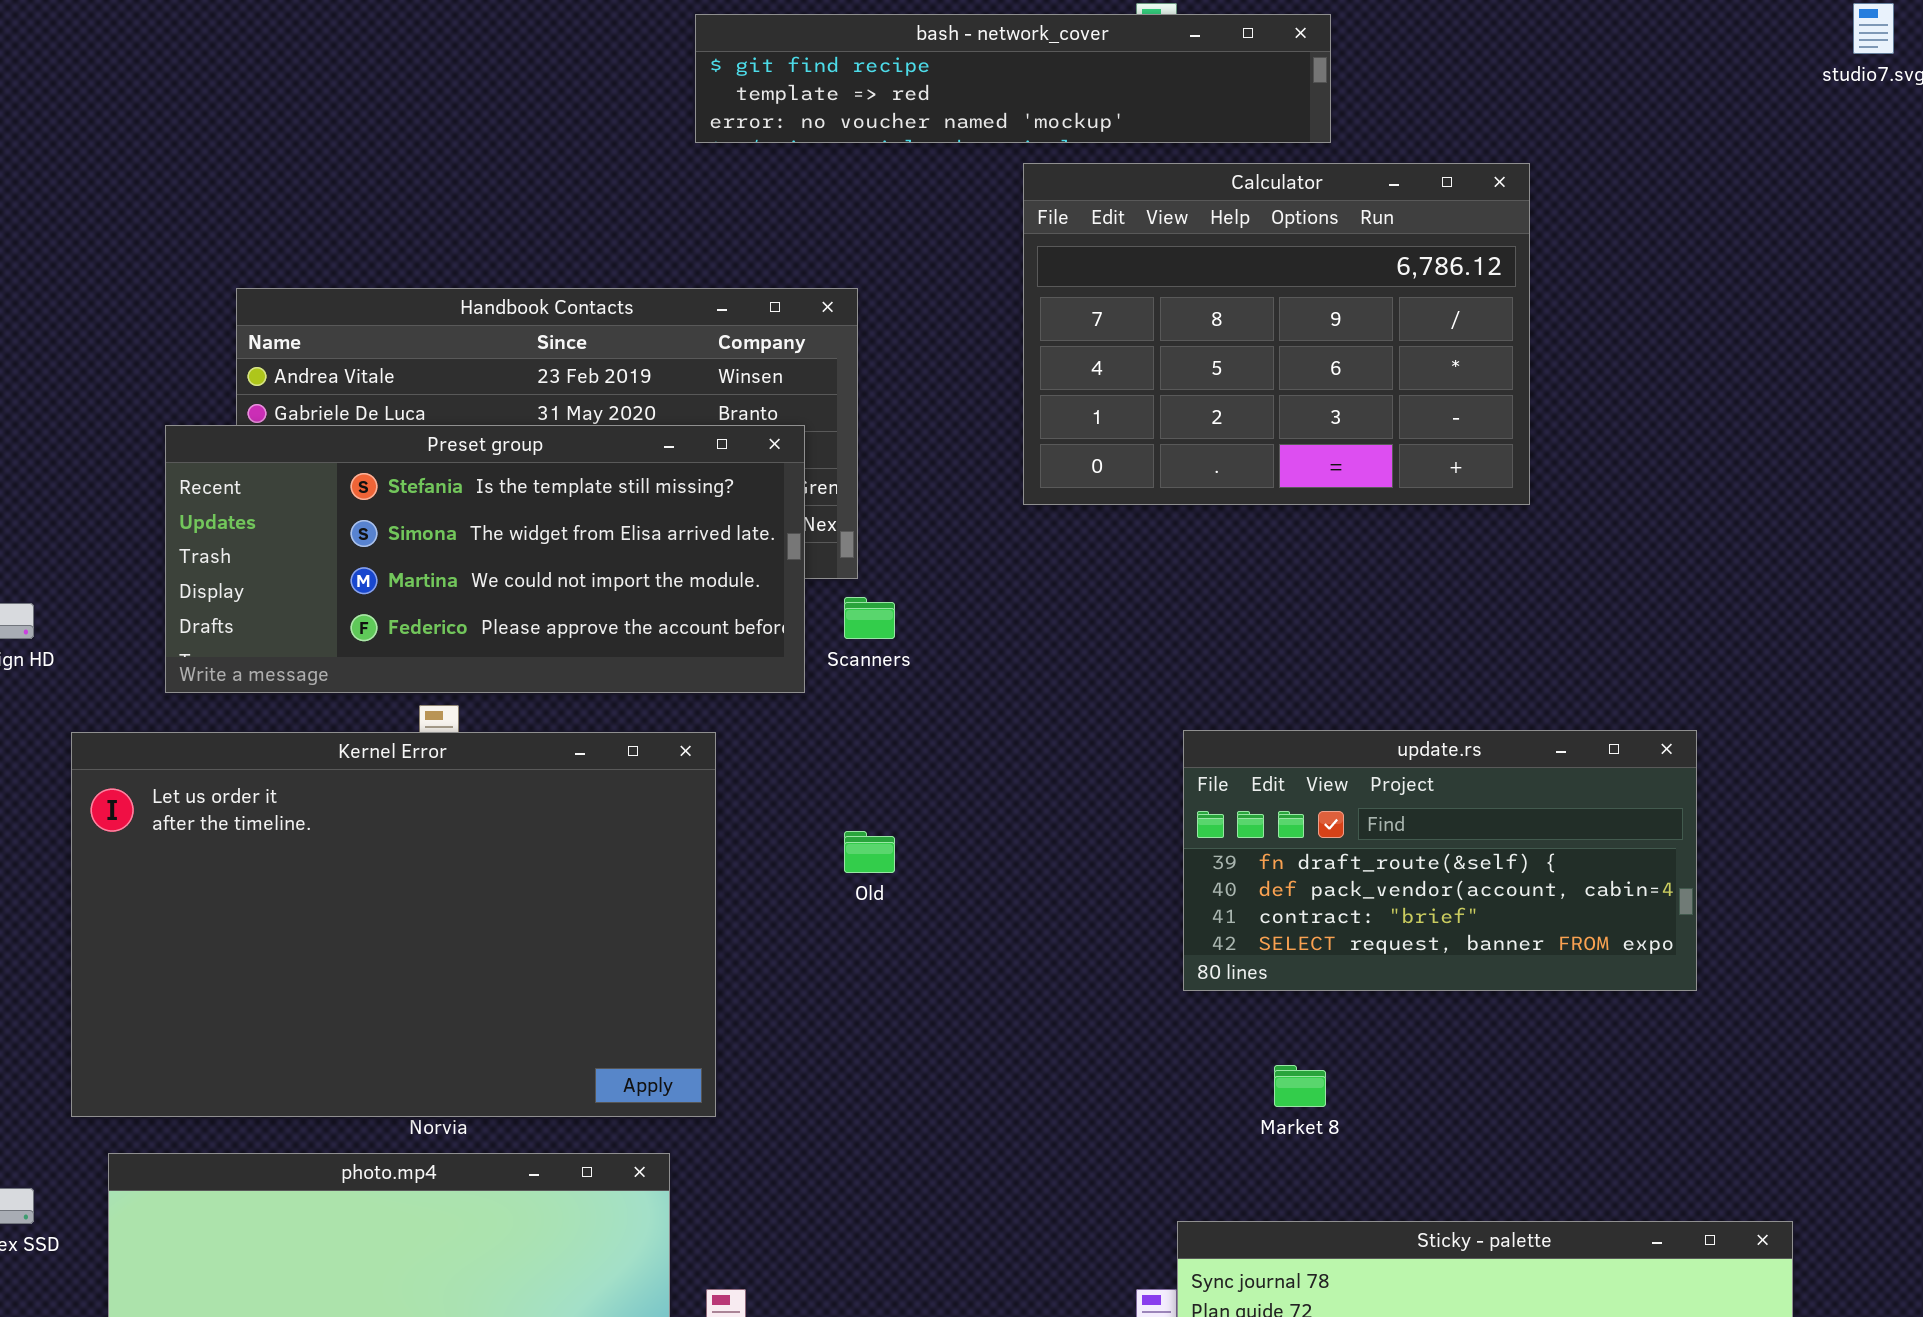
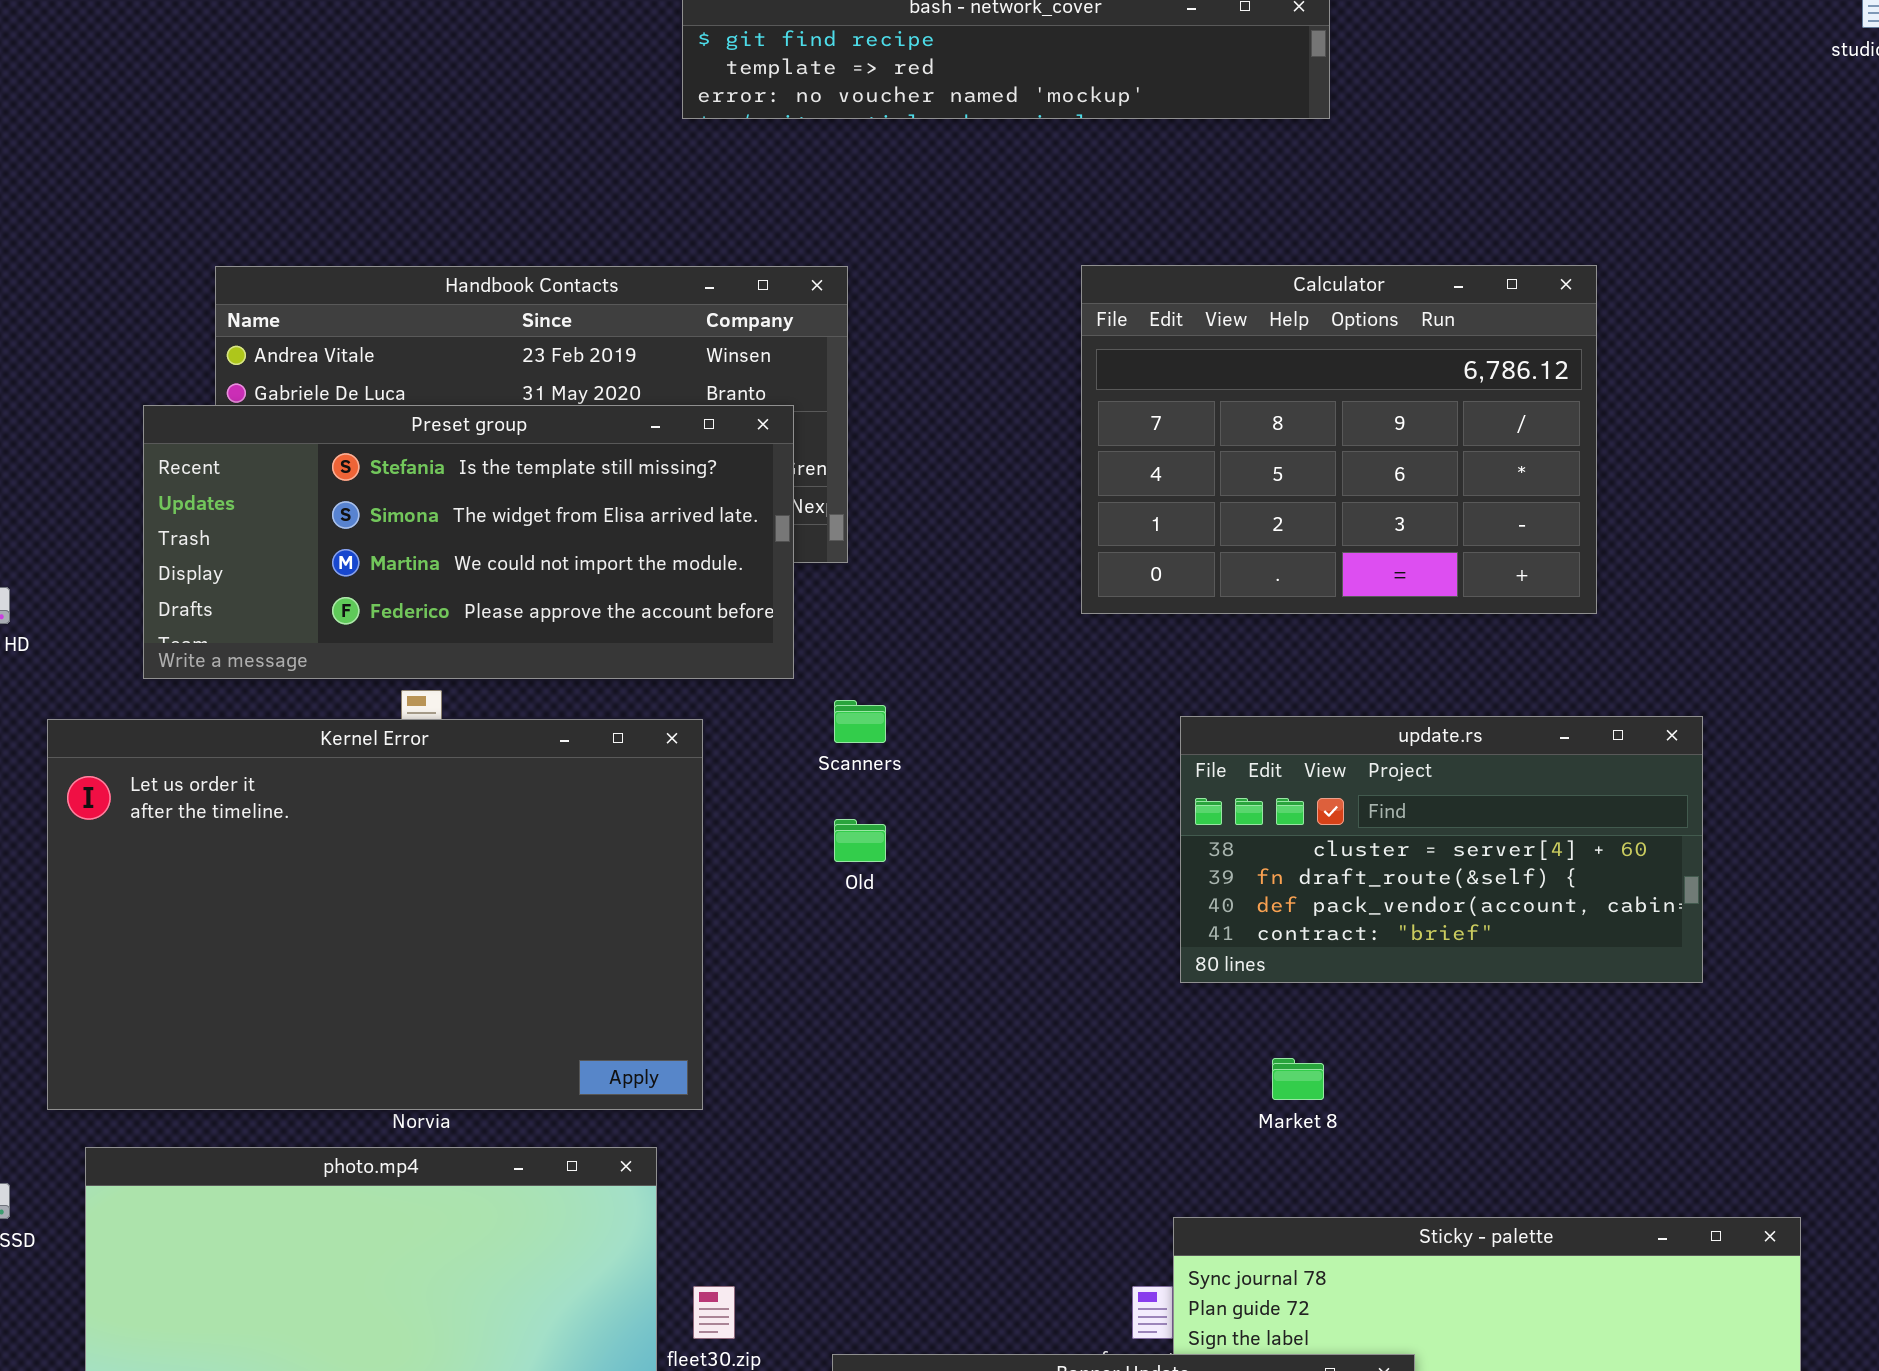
Calculator: [1023,163,1530,505] -> [1081,265,1597,614], moved
Scanners: [844,597,895,639] -> [834,700,886,743], moved
update.rs: [1183,730,1697,991] -> [1180,716,1703,983], scrolled up 1 row

